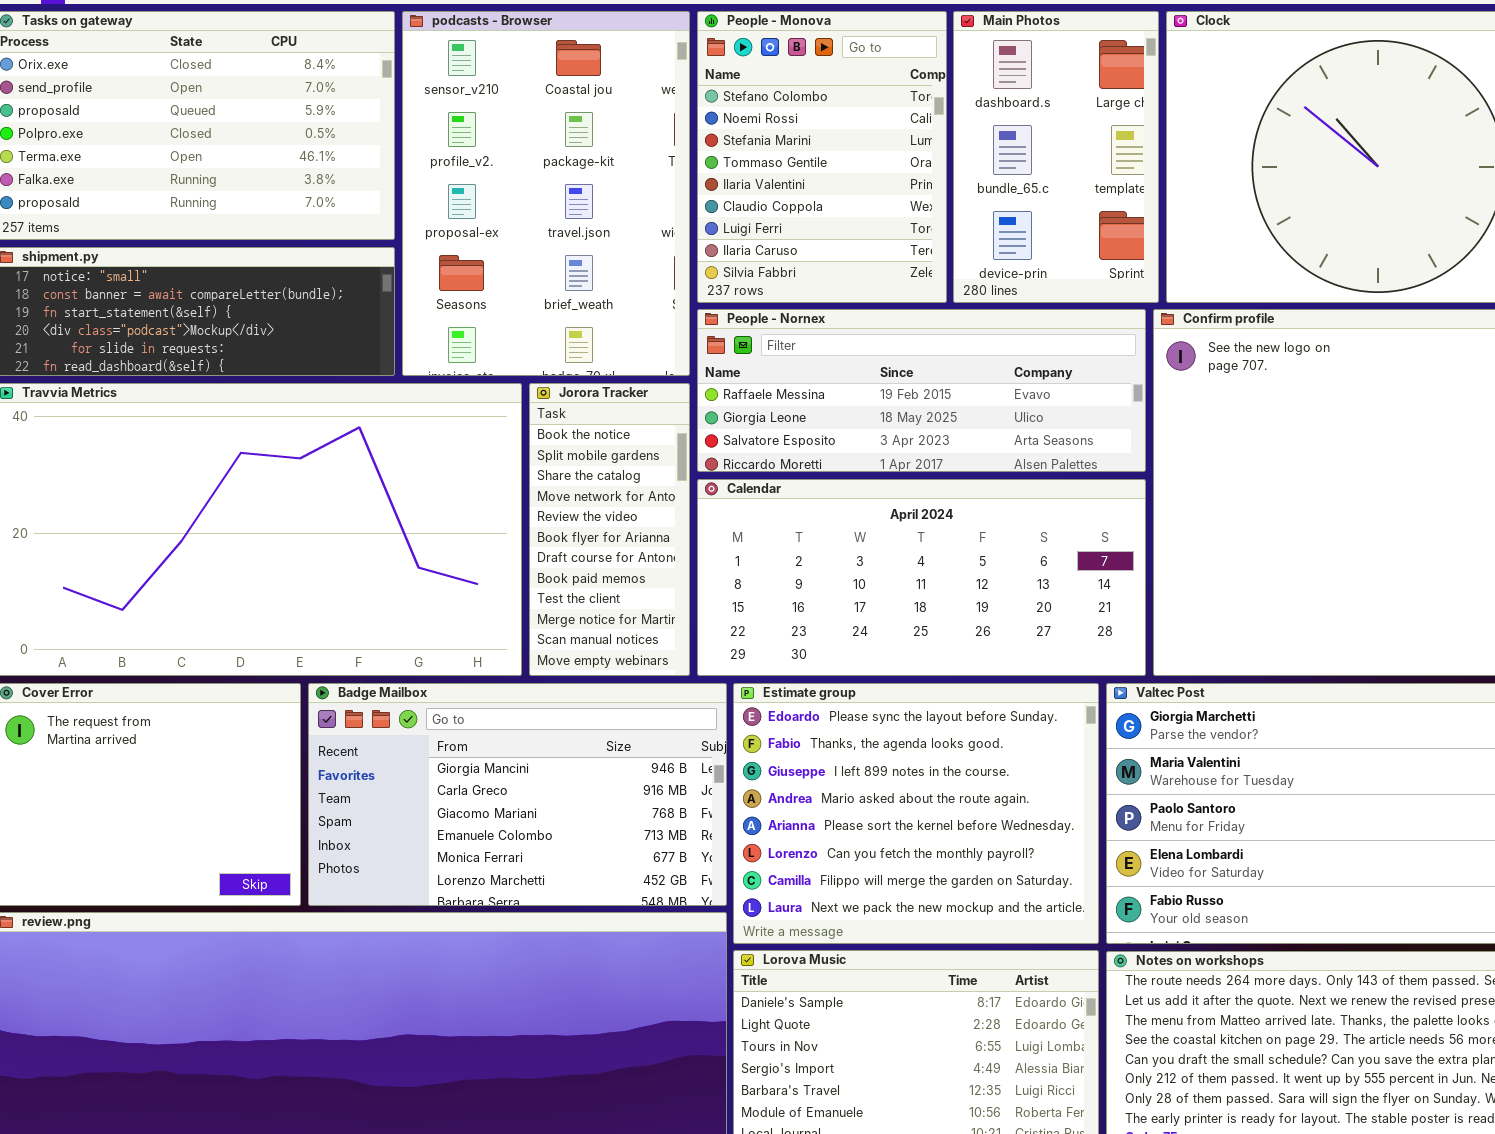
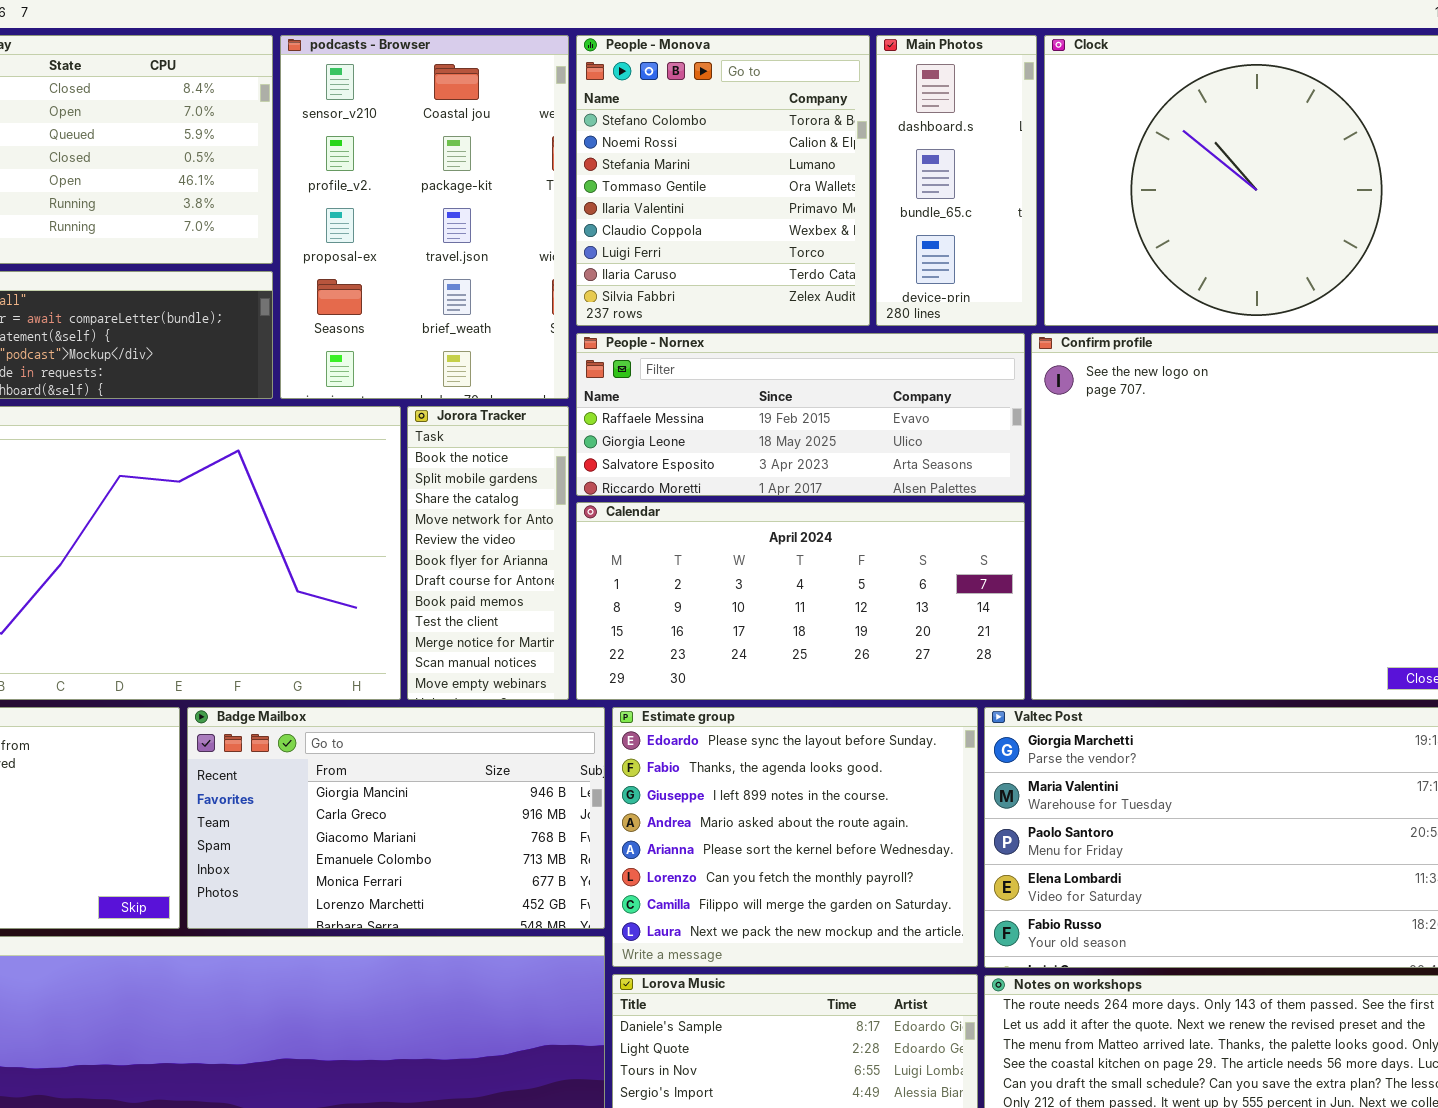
People - Monova: [697,11,947,303] -> [576,35,870,326], resized
Main Photos: [953,11,1159,303] -> [876,35,1037,326], resized

